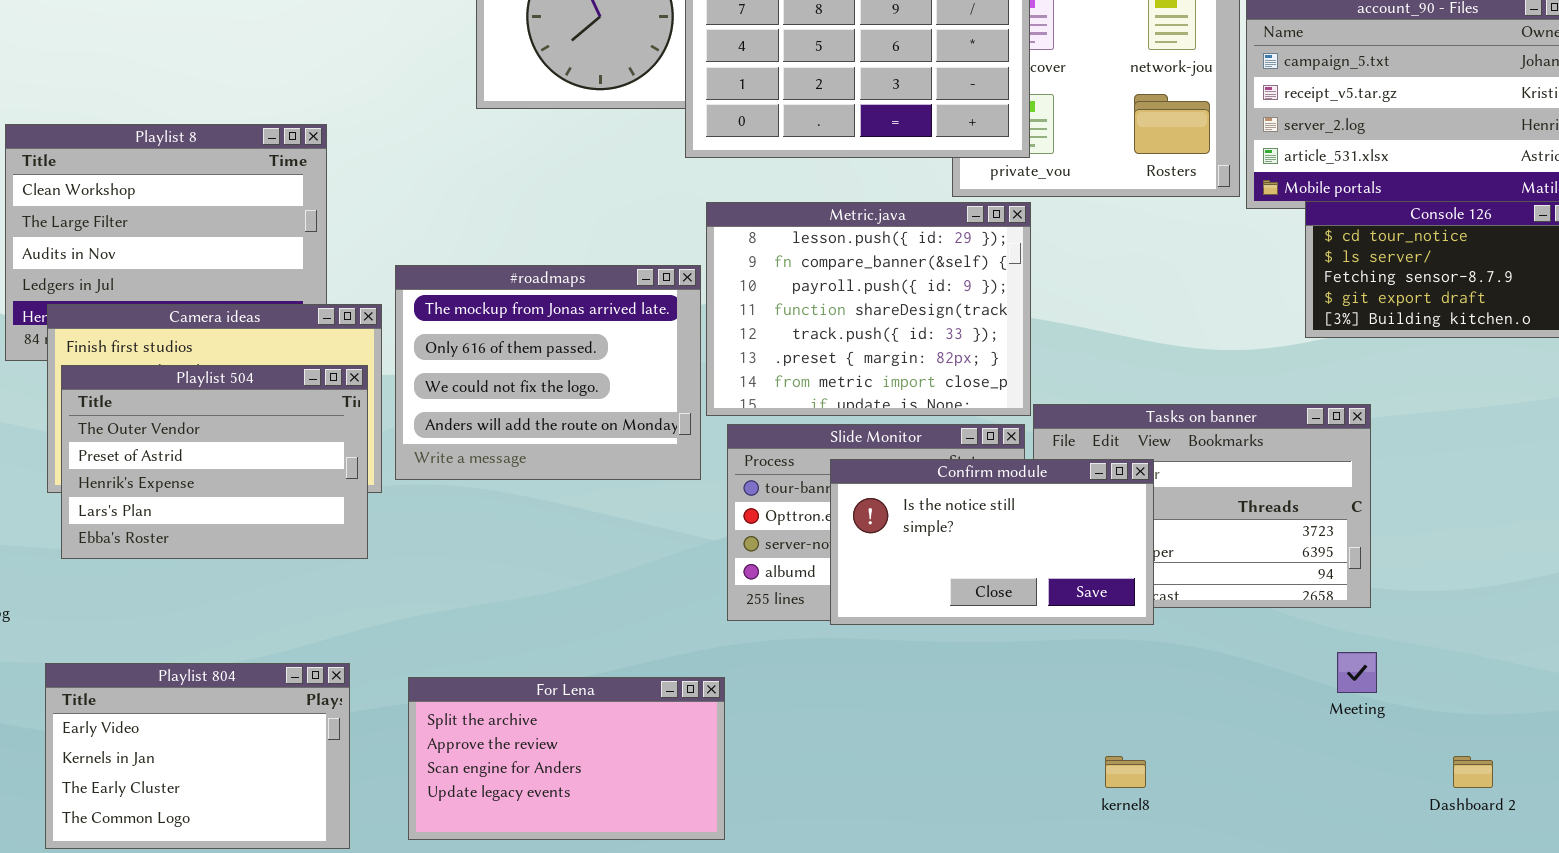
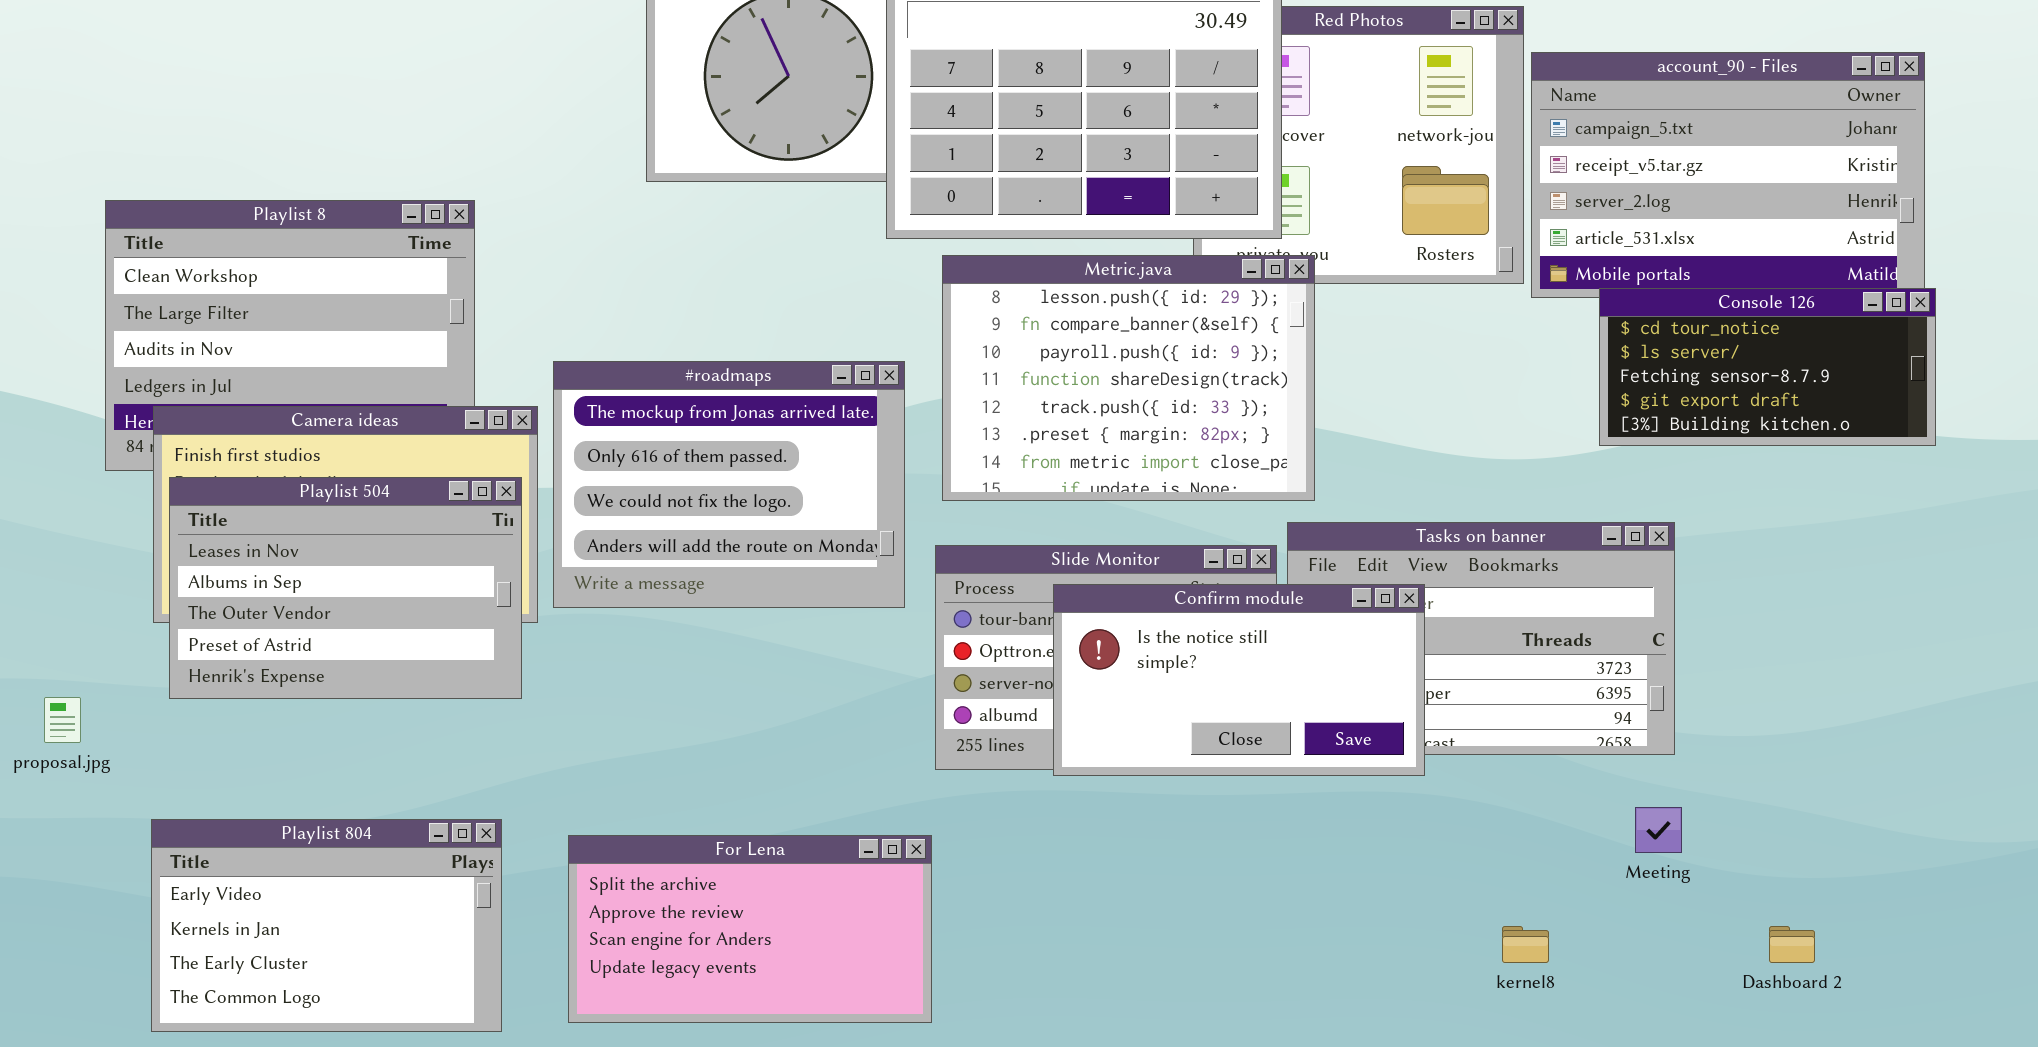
Metric.java: [706,202,1031,416] -> [942,255,1315,501], moved
Playlist 504: [61,365,368,559] -> [169,477,522,699], scrolled up 2 rows
kernel8: [1105,756,1146,788] -> [1502,926,1549,963], moved

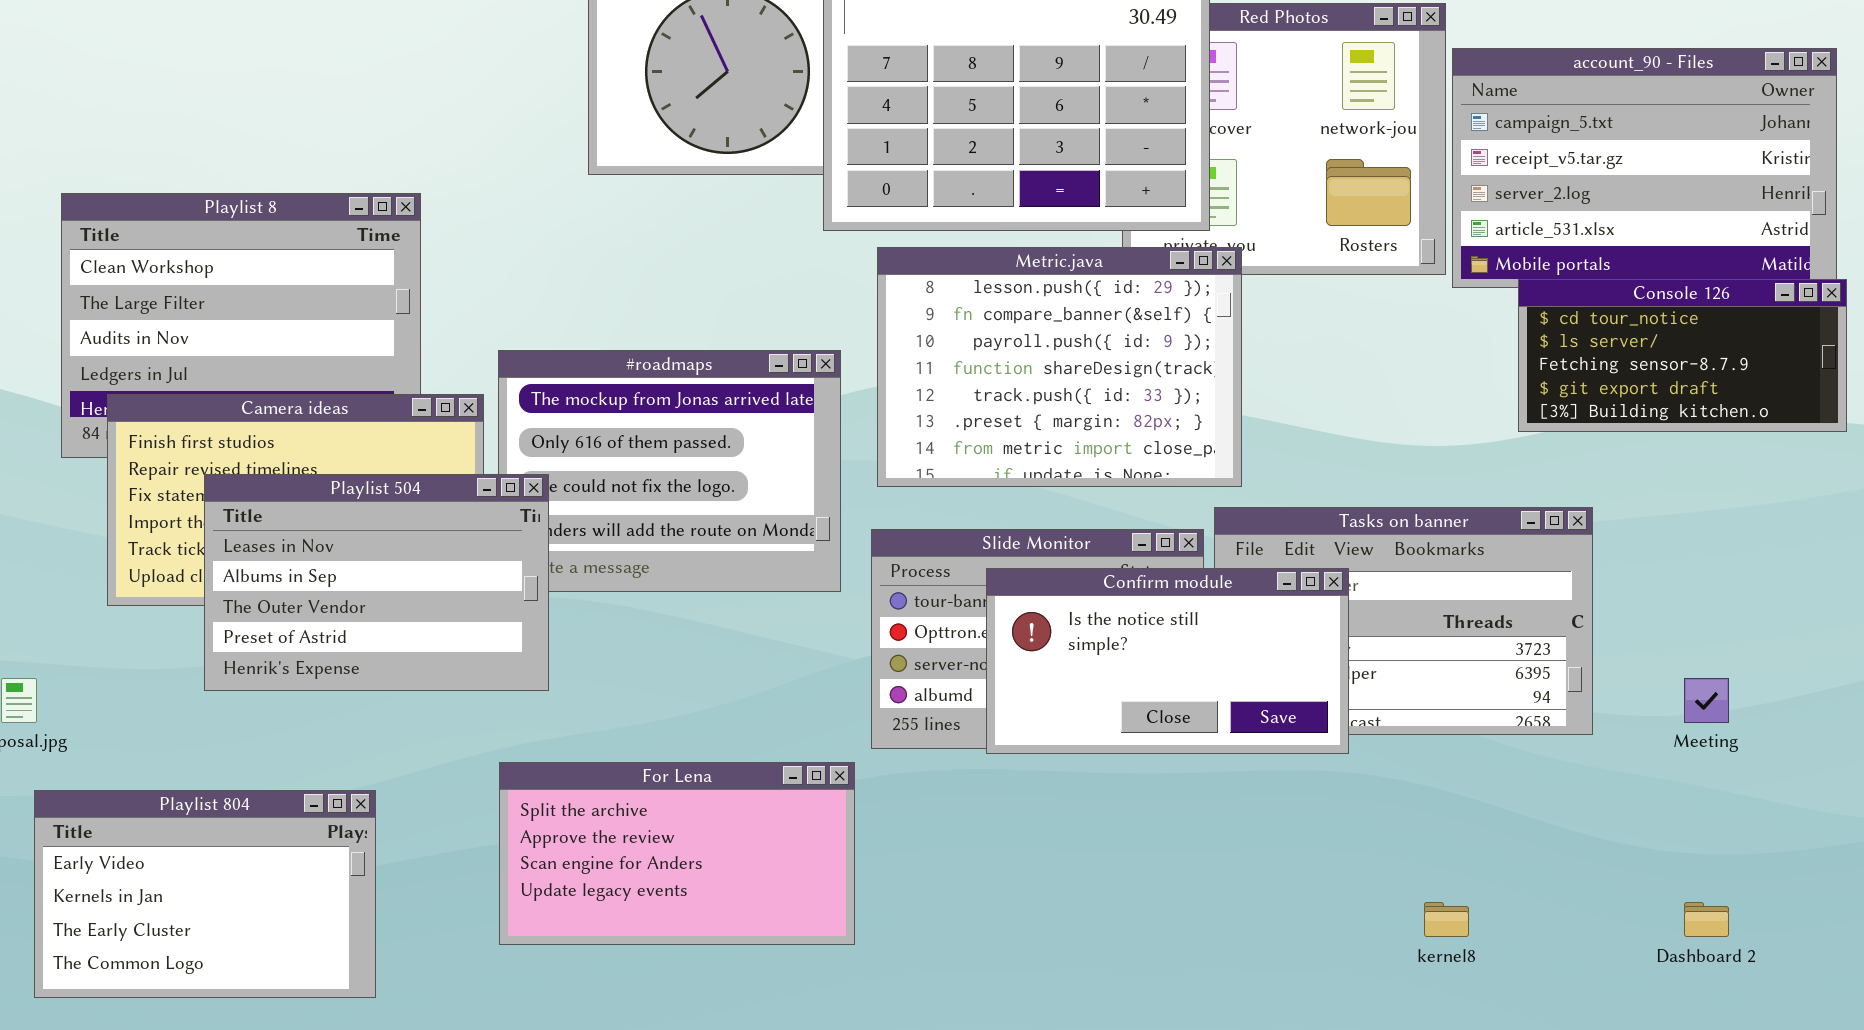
Playlist 504: [169,477,522,699] -> [204,474,549,691], moved
Meeting: [1635,807,1682,853] -> [1684,678,1729,723], moved
Playlist 804: [151,819,502,1032] -> [34,790,376,998], moved
For Lena: [568,835,932,1023] -> [499,762,855,945], moved

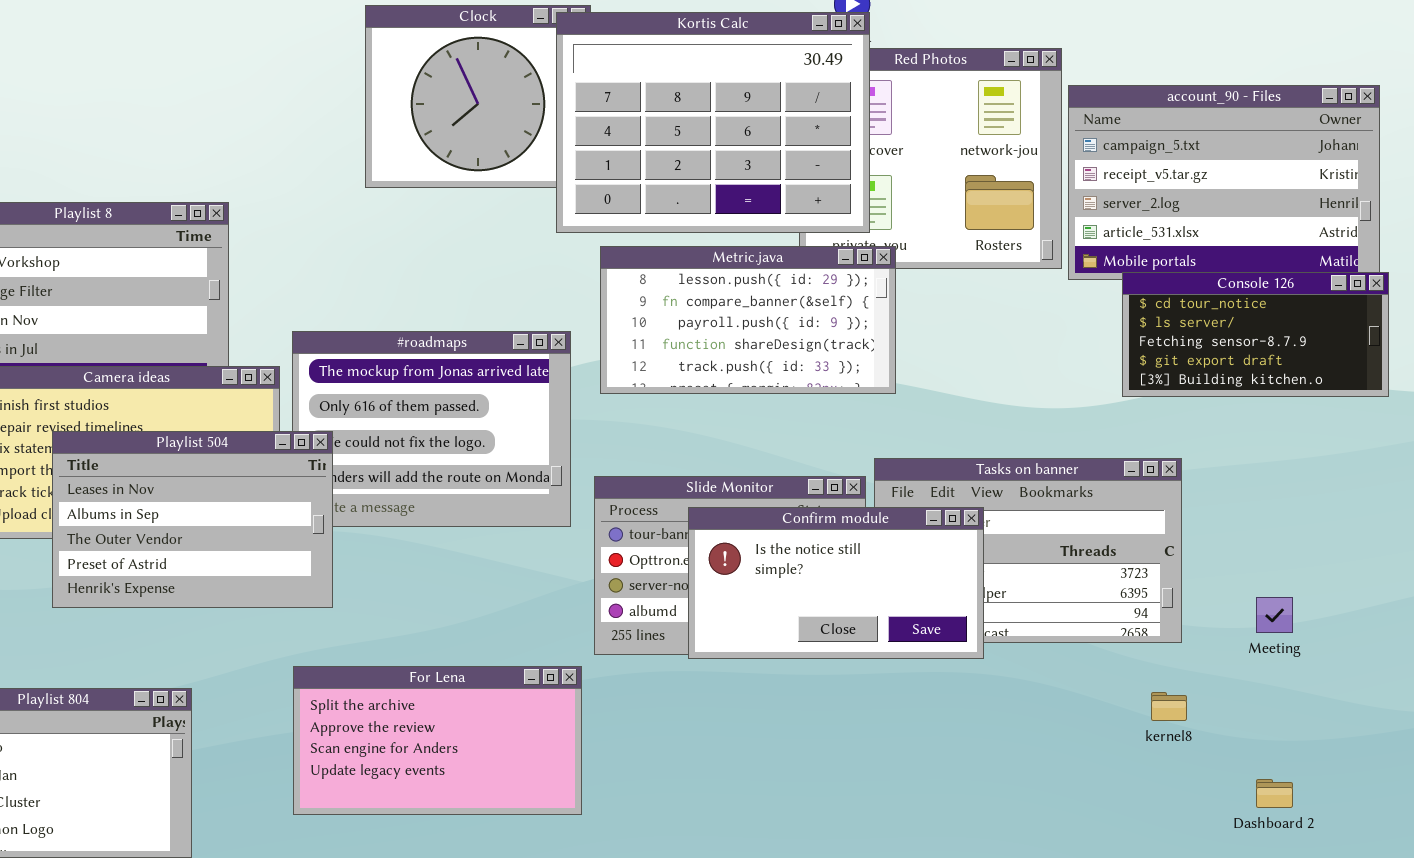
Metric.java: [877,247,1242,487] -> [600,246,896,394], resized
kernel8: [1424,902,1469,937] -> [1151,692,1187,721], moved

